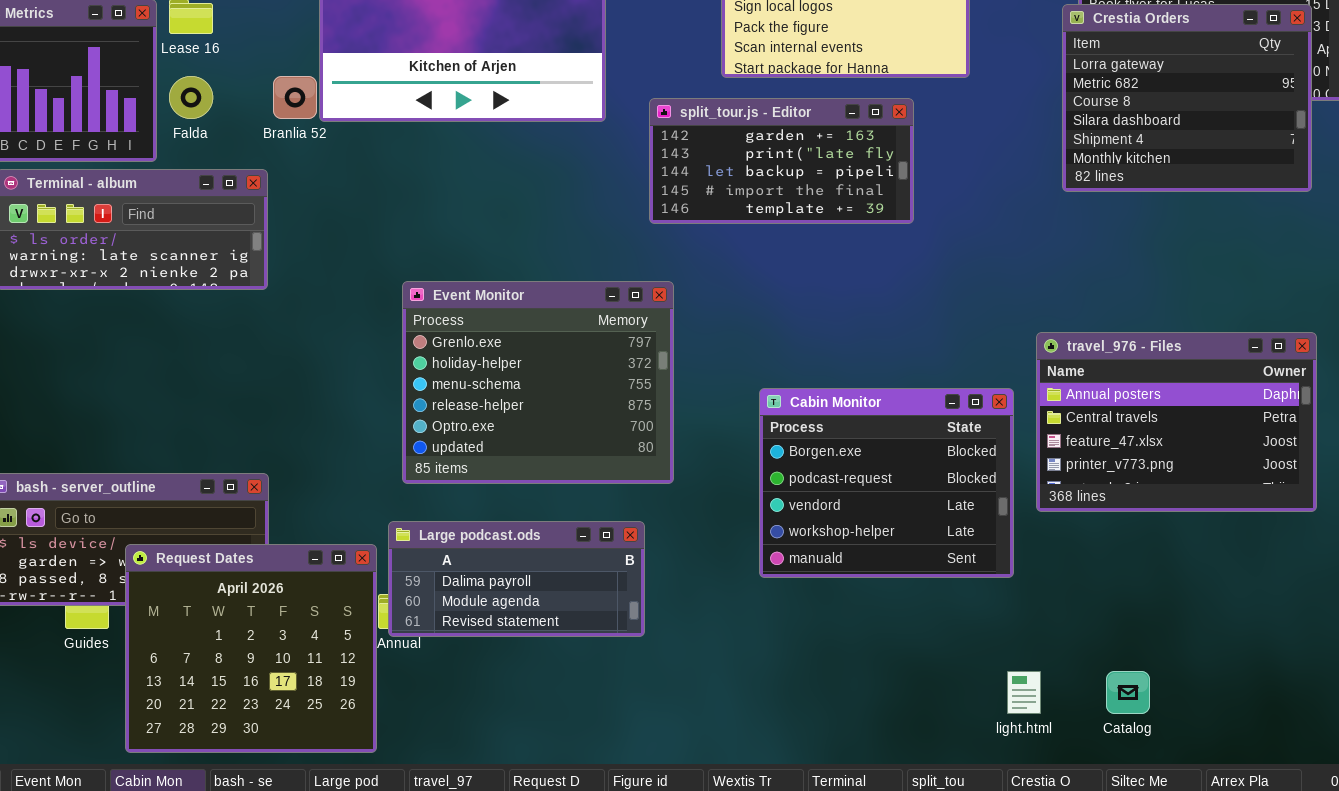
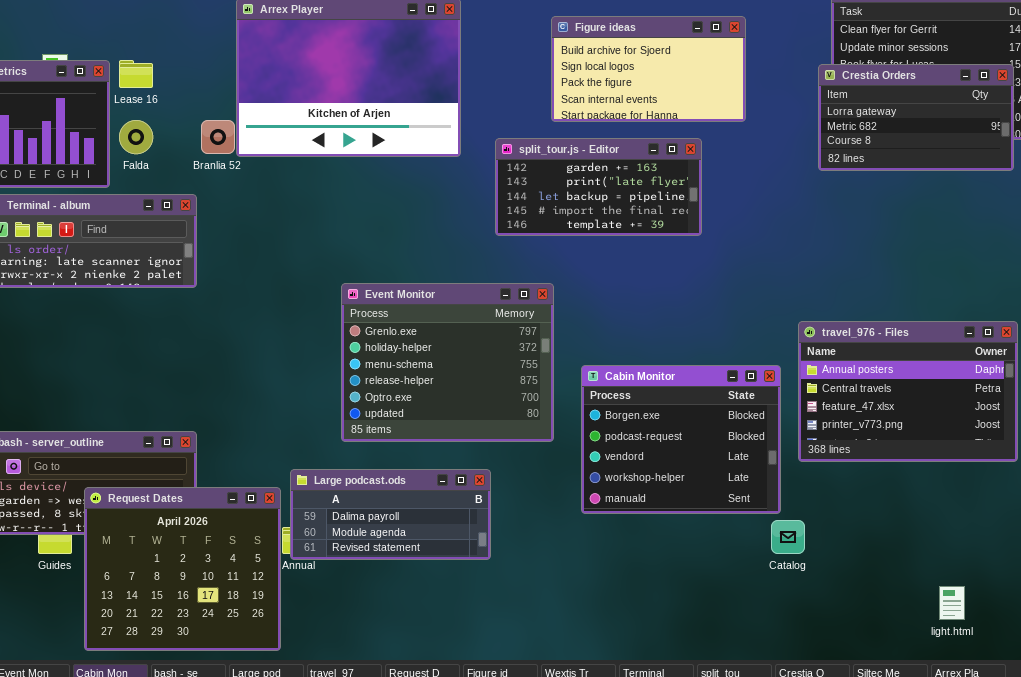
Crestia Orders: [1062,4,1312,192] -> [818,64,1014,171], resized
Event Monitor: [402,281,674,484] -> [341,283,554,442], moved
light.html: [1007,671,1041,714] -> [939,586,965,620], moved
Catalog: [1106,671,1150,714] -> [771,520,805,554], moved

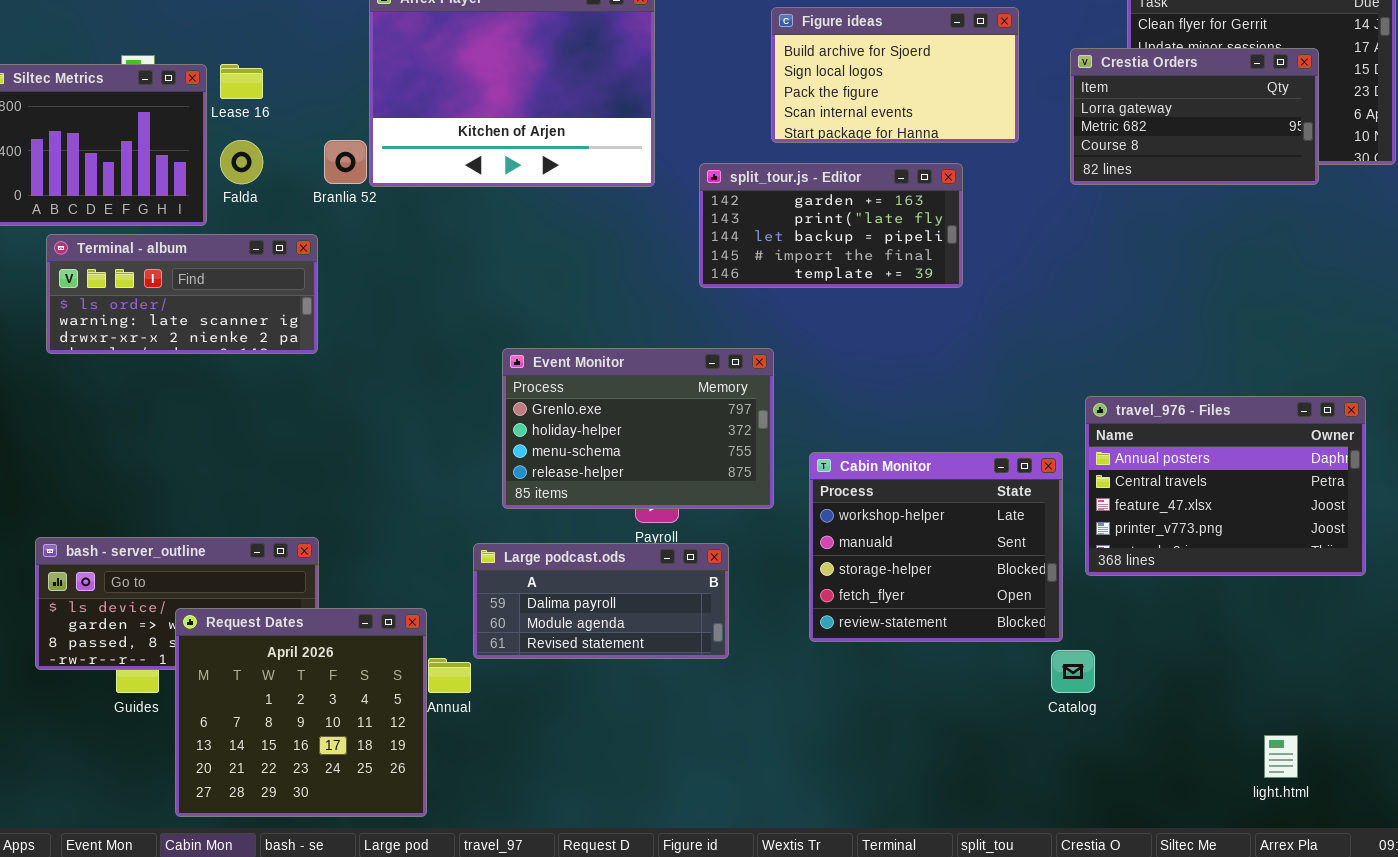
Crestia Orders: [818,64,1014,171] -> [1070,48,1319,185], moved
Event Monitor: [341,283,554,442] -> [502,348,774,509], resized
Cabin Monitor: [581,365,781,514] -> [809,452,1063,642], scrolled down 3 rows
Large podcast.ods: [290,469,491,560] -> [473,543,729,659], moved

